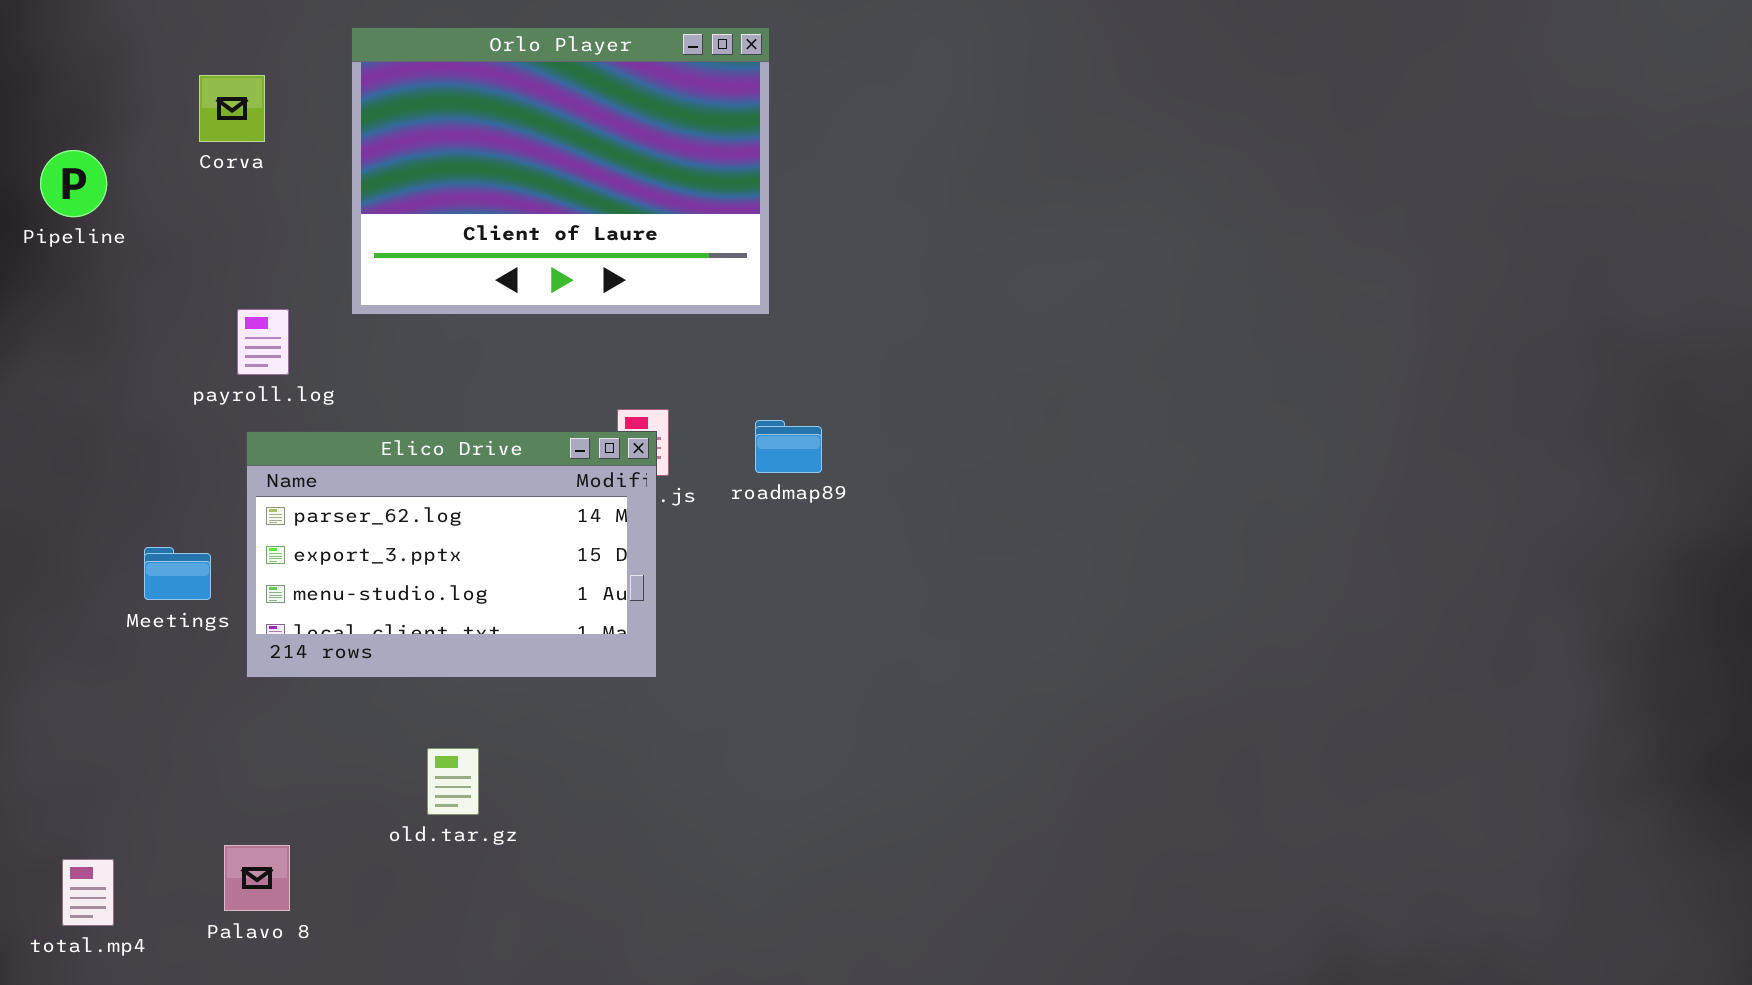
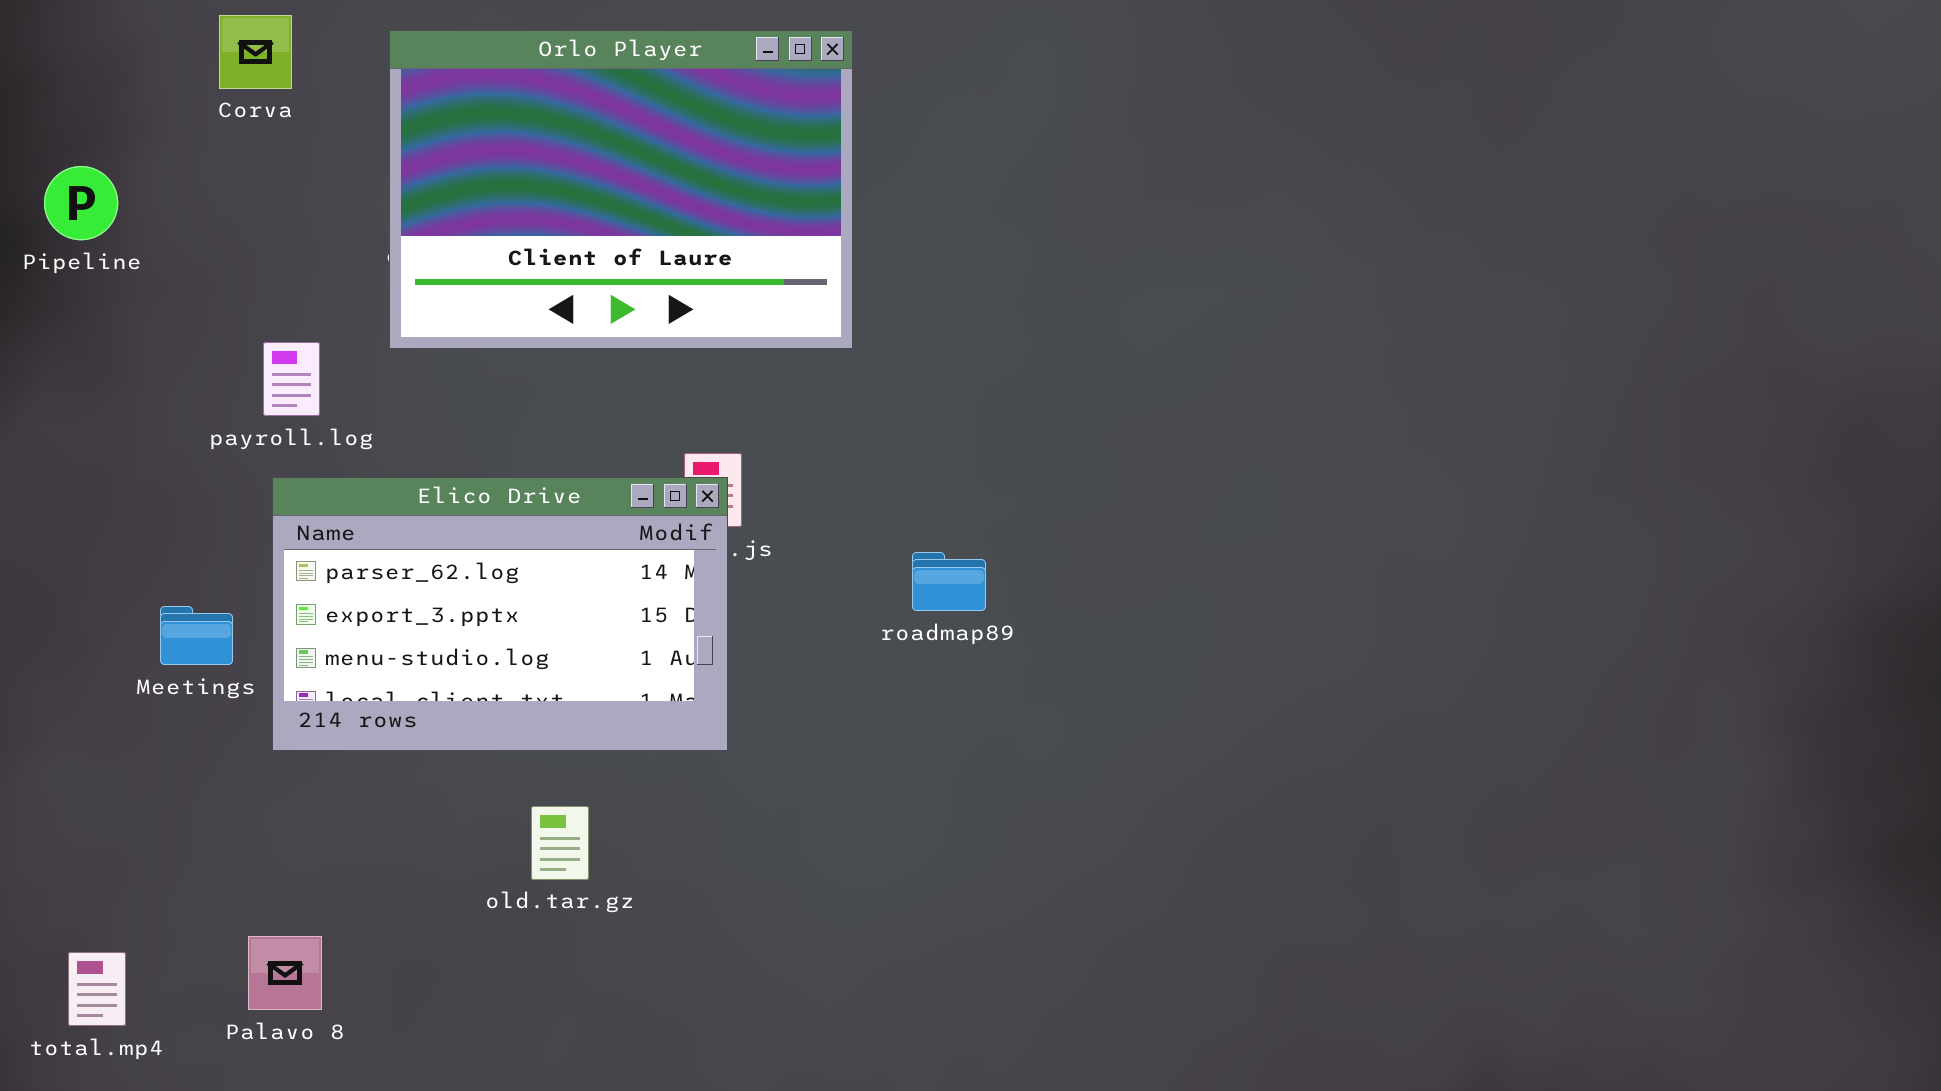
Corva: [199,75,265,142] -> [219,15,292,89], moved
roadmap89: [755,420,822,473] -> [912,552,986,611], moved
old.tar.gz: [427,748,479,815] -> [531,806,589,880], moved

